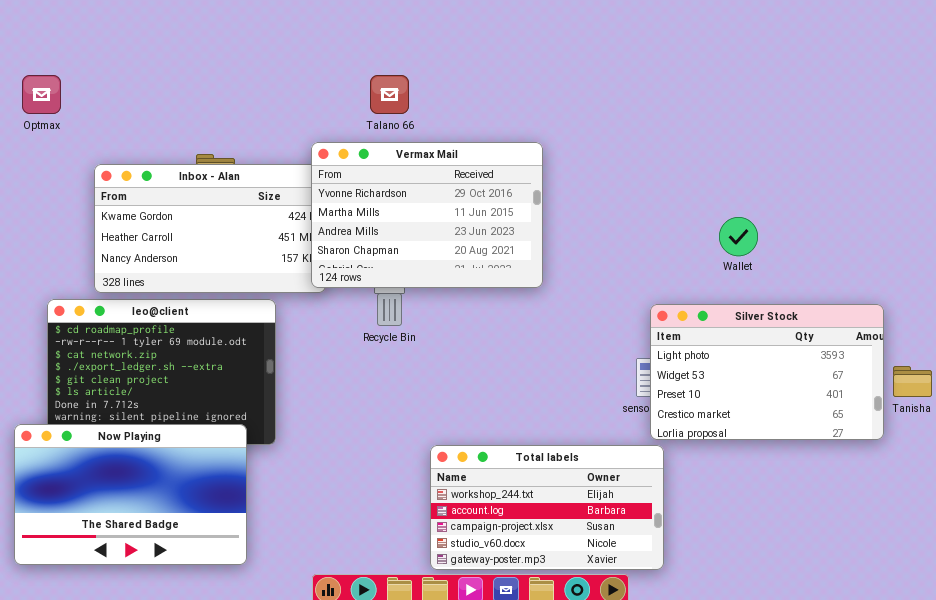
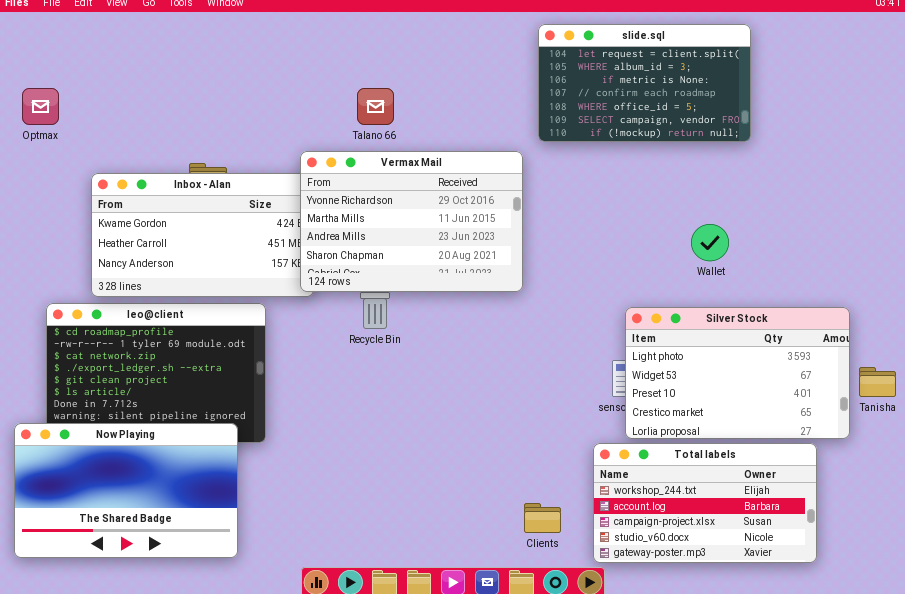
slide.sql: none -> [538,24,751,142], opened
Total labels: [430,445,664,570] -> [593,443,817,563], moved

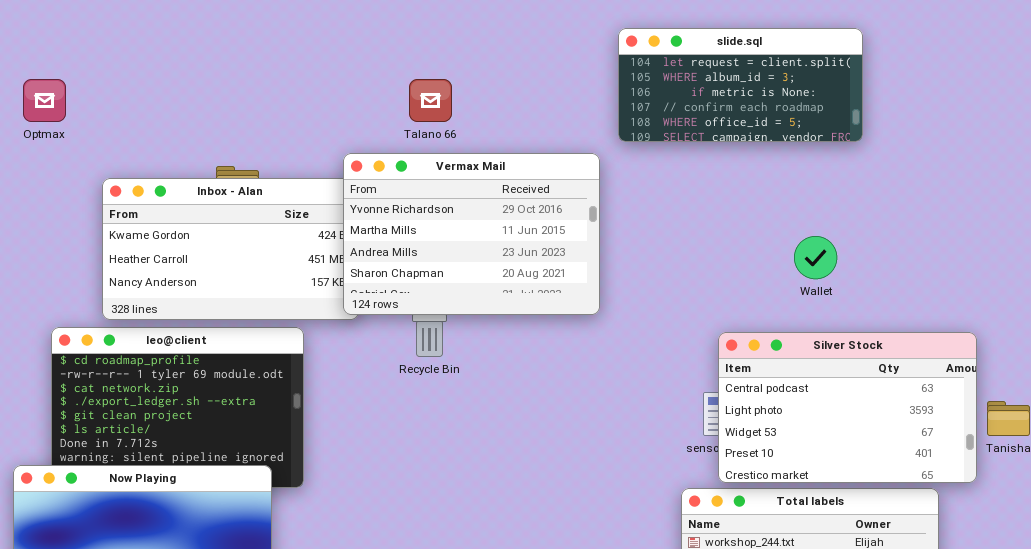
slide.sql: [538,24,751,142] -> [618,28,863,142], resized
Silver Stock: [625,307,850,439] -> [718,332,977,483], scrolled up 1 row

